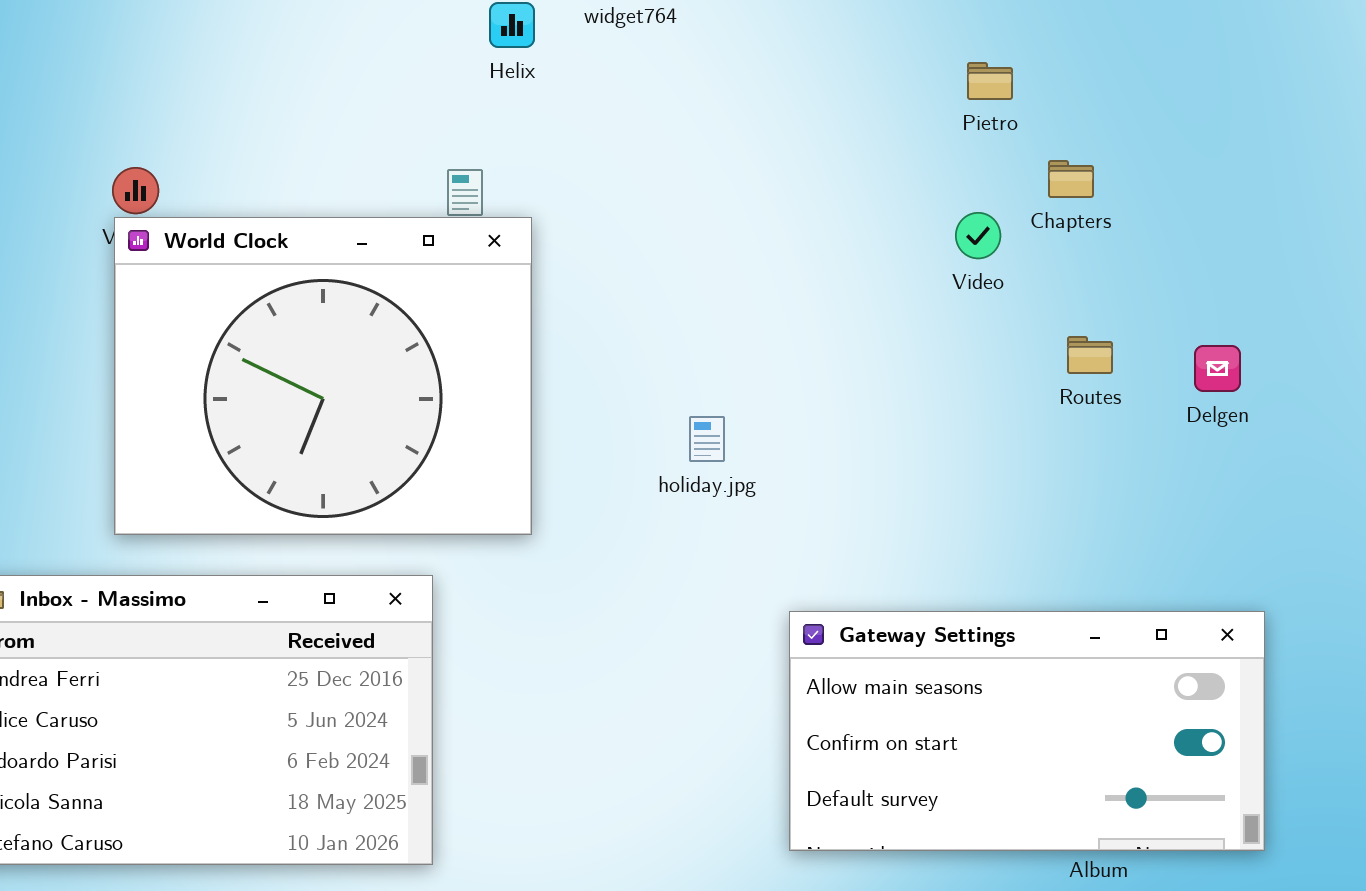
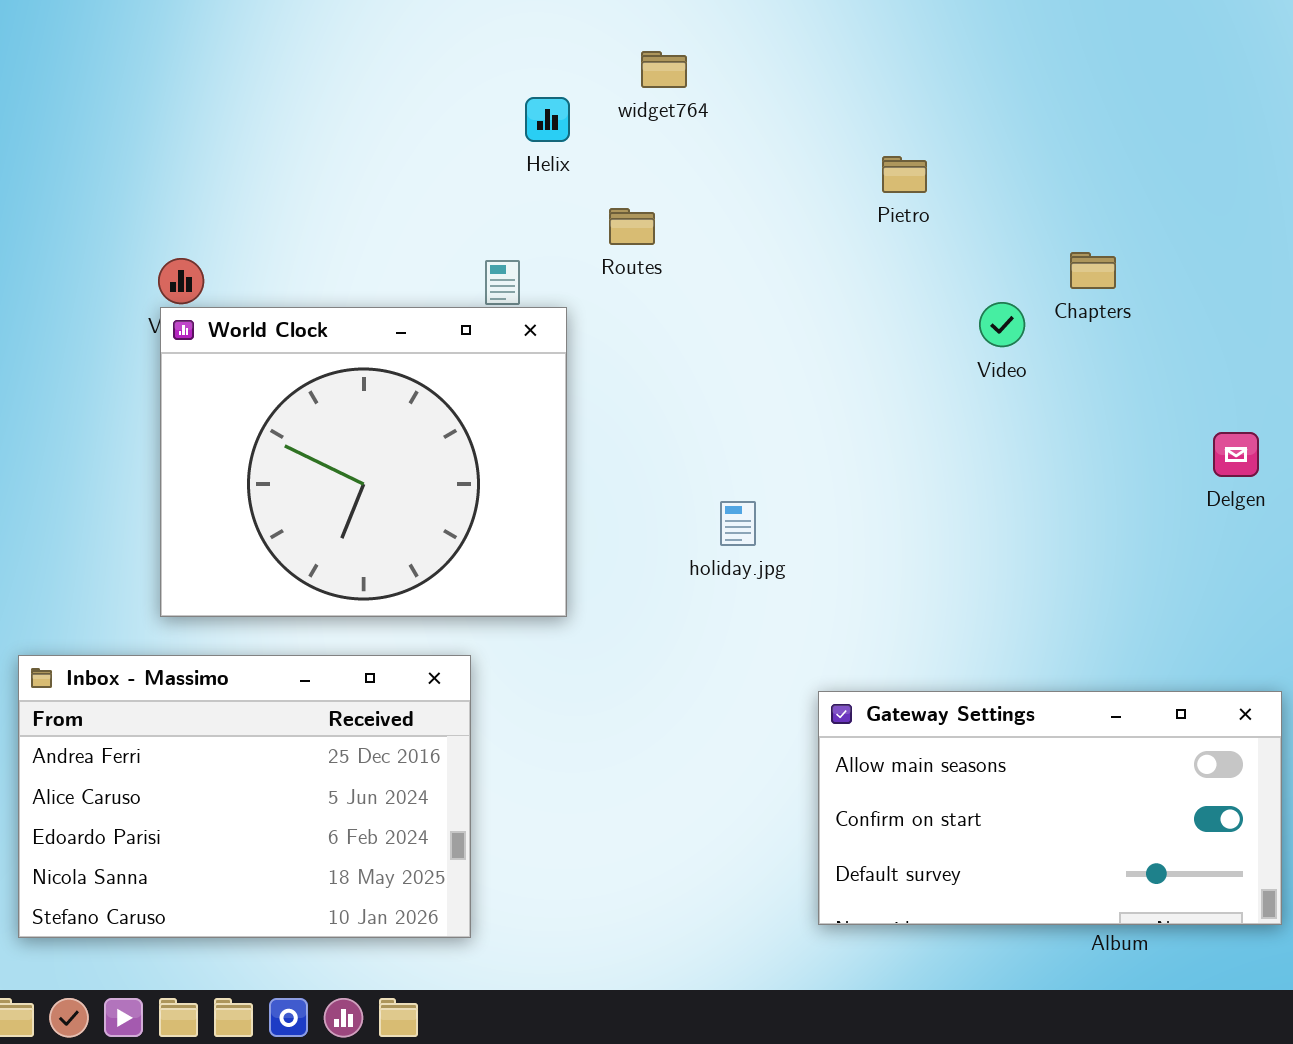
Pietro: [967,62,1013,100] -> [882,156,927,193], moved
Routes: [1067,336,1113,374] -> [609,208,655,245], moved

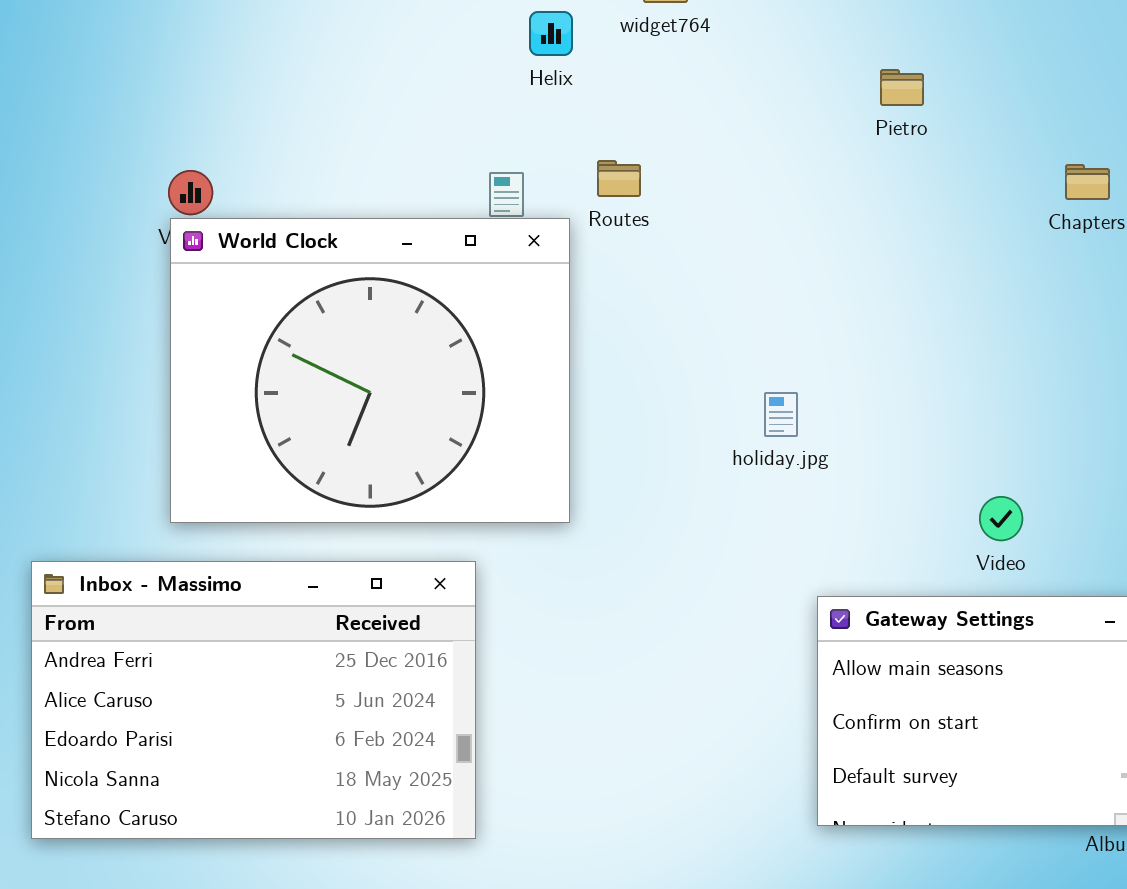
Routes: [609,208,655,245] -> [597,160,641,197], moved
Video: [979,302,1025,347] -> [979,496,1023,541], moved
holiday.jpg: [720,501,756,546] -> [764,392,798,437], moved

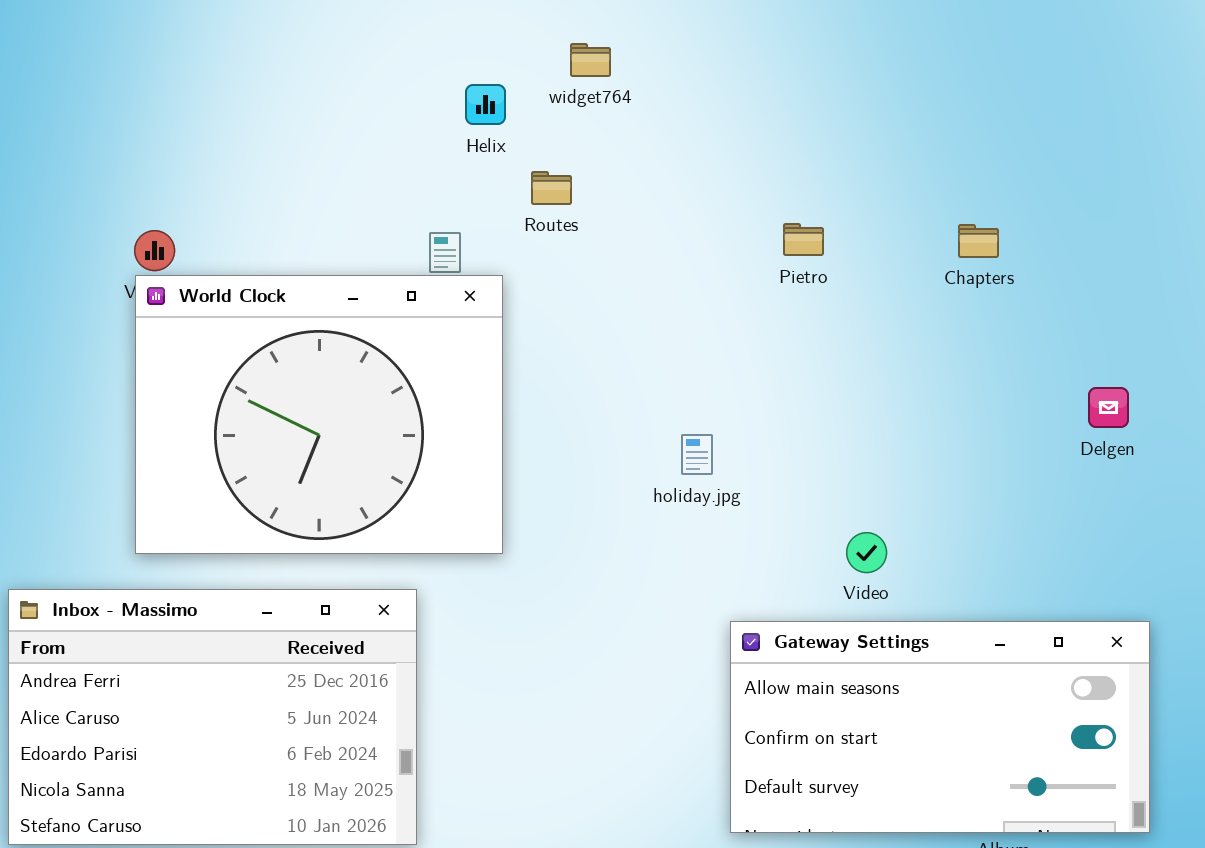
Pietro: [880,69,924,106] -> [783,223,824,256], moved
Routes: [597,160,641,197] -> [531,171,572,205], moved
Video: [979,496,1023,541] -> [846,532,887,573], moved

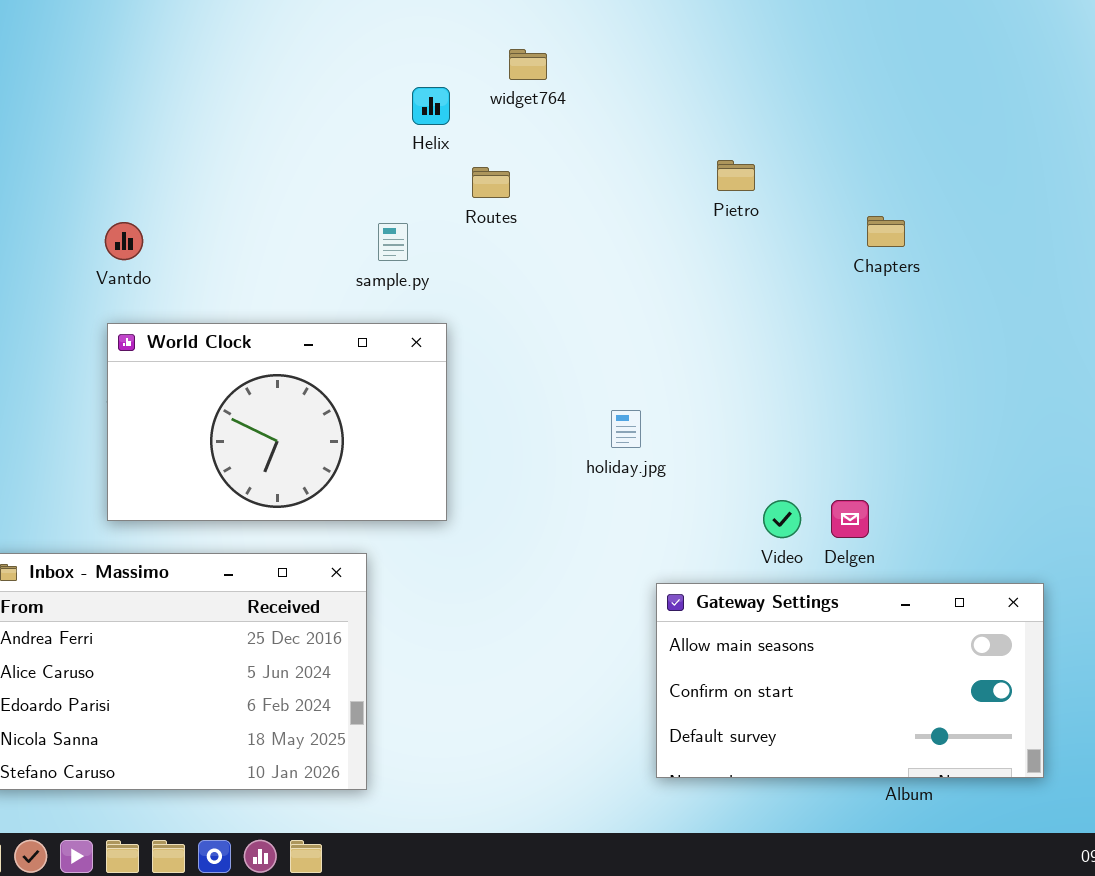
Pietro: [783,223,824,256] -> [717,160,755,191], moved
World Clock: [135,275,503,554] -> [107,323,447,521], resized
Delgen: [1088,387,1129,428] -> [831,500,869,538], moved

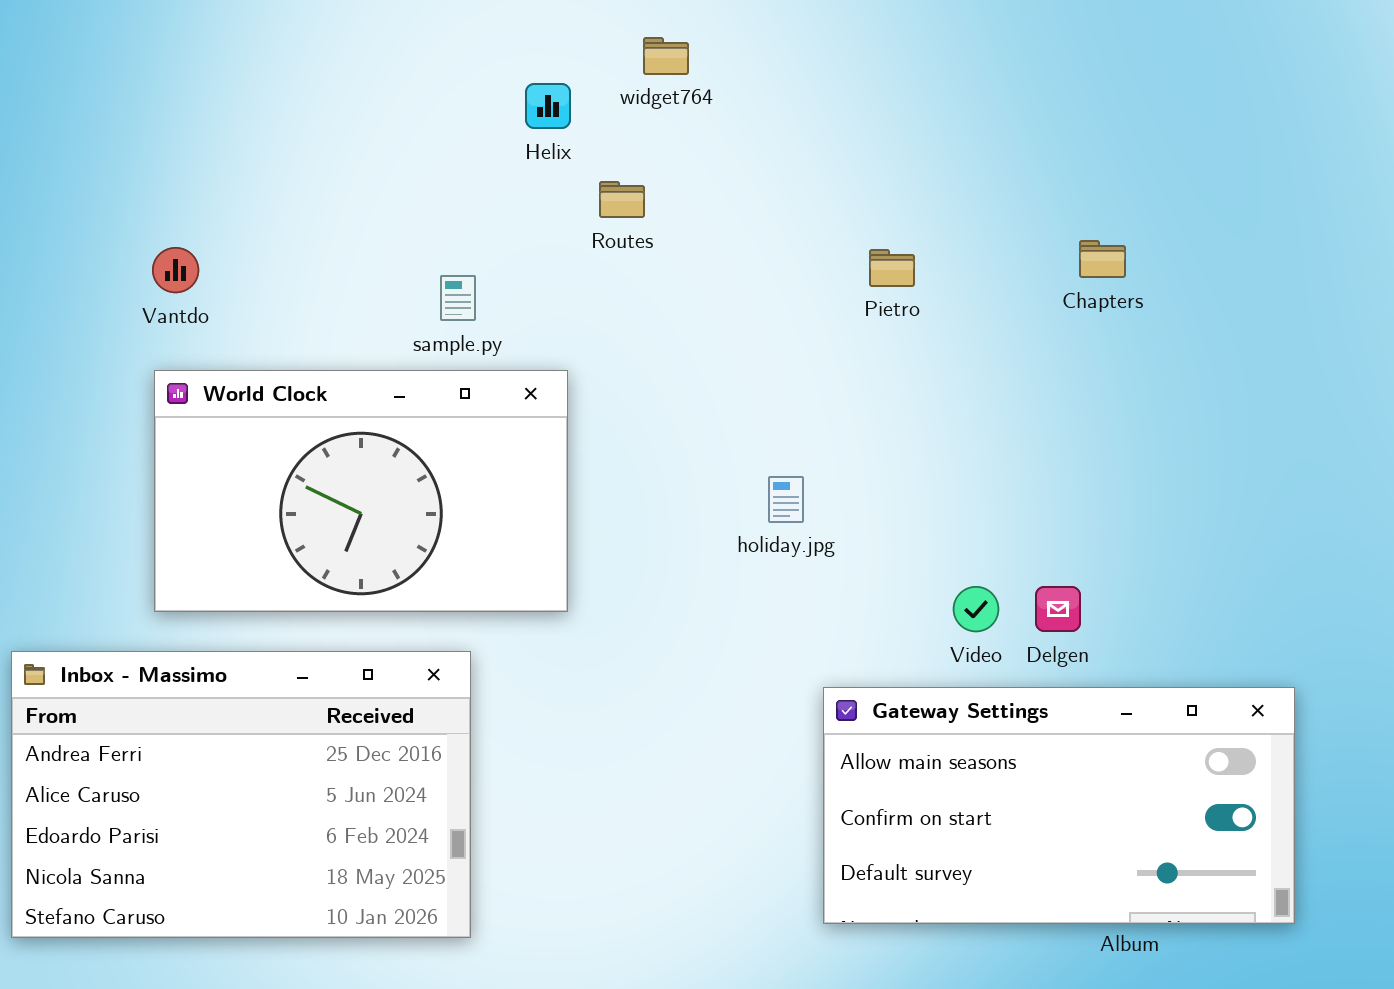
Pietro: [717,160,755,191] -> [869,249,915,287], moved
sample.py: [378,223,408,261] -> [440,275,476,321], moved

